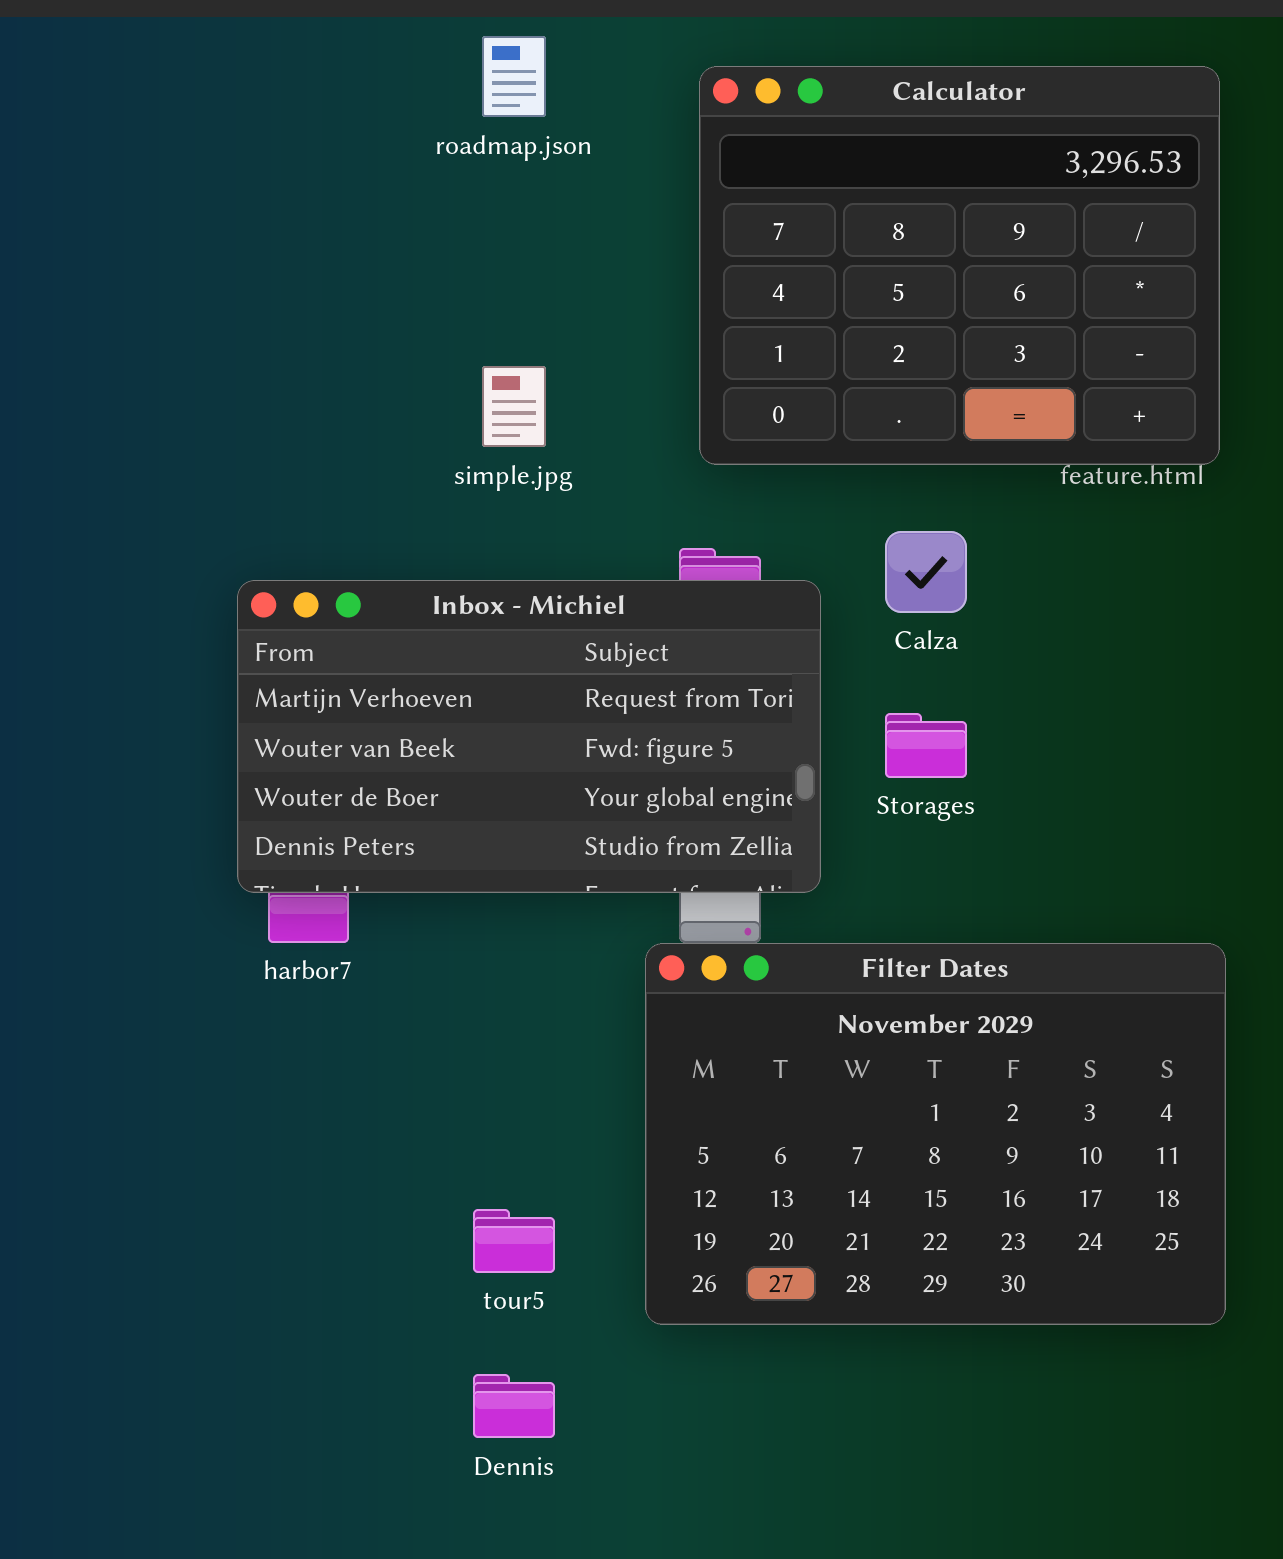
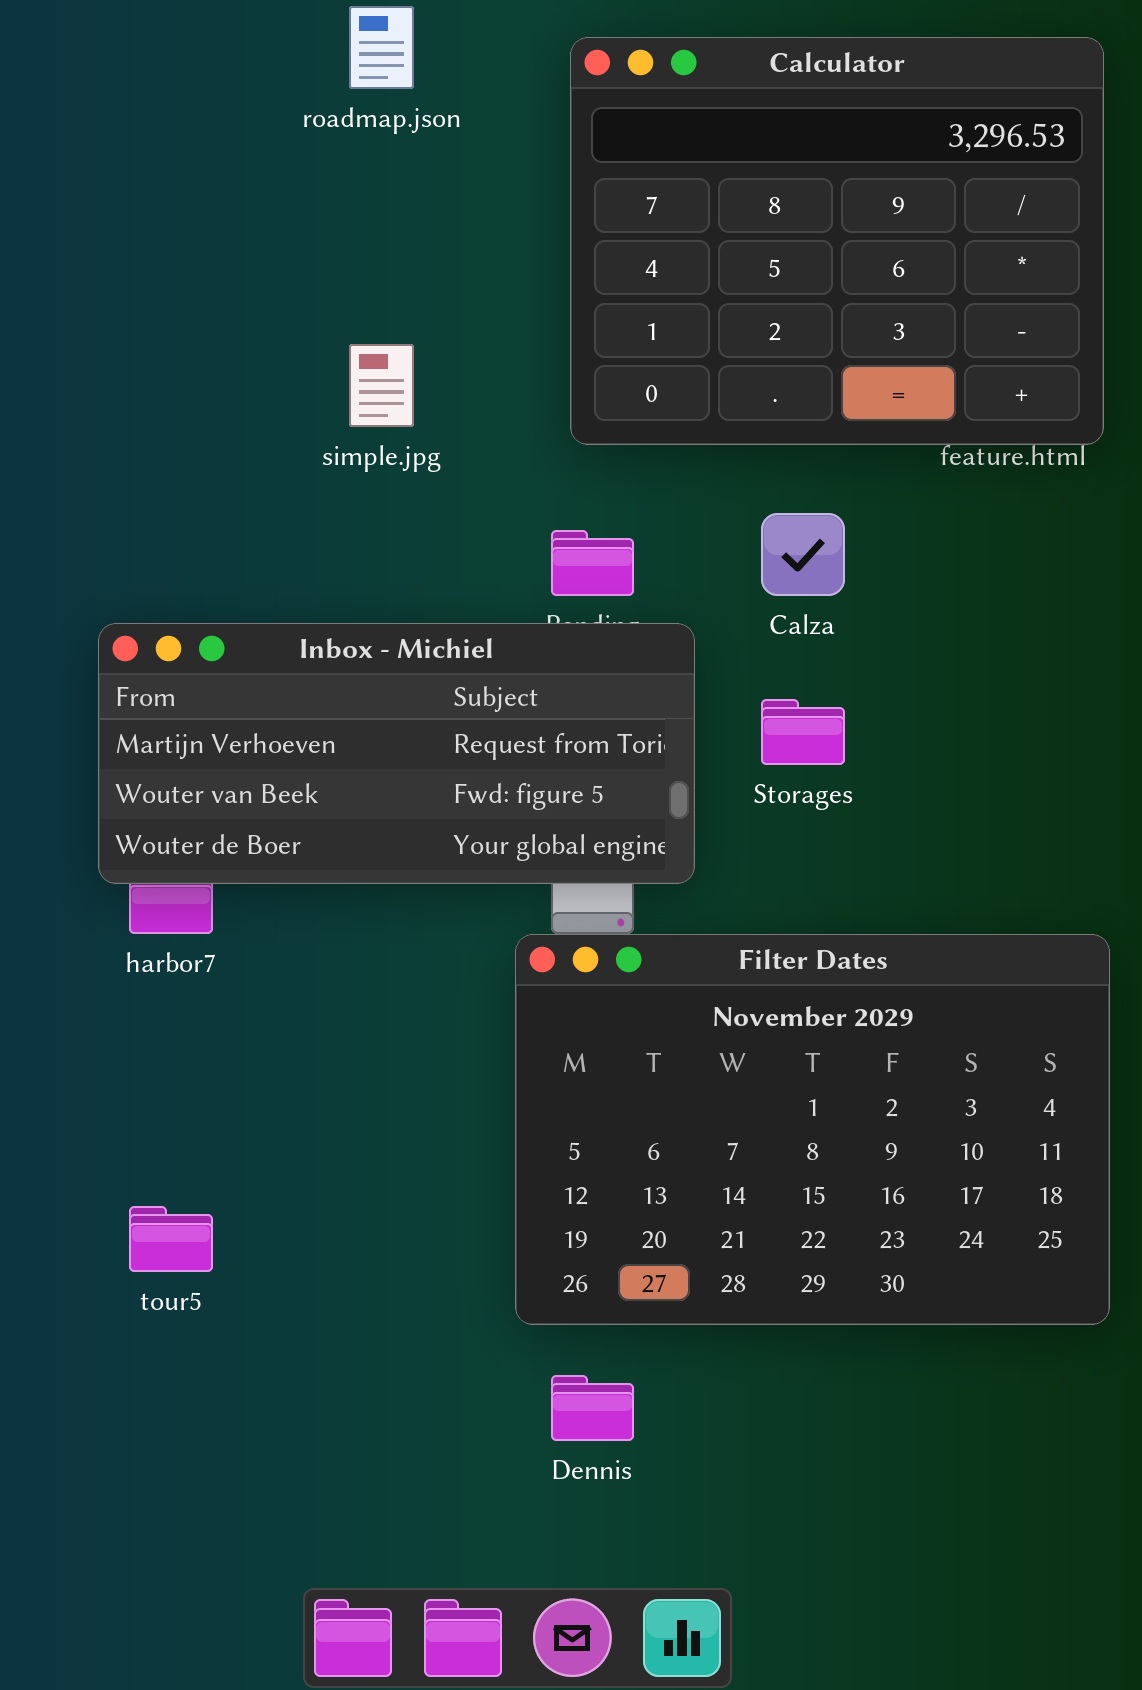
Inbox - Michiel: [237,580,821,893] -> [98,623,695,884], resized
tour5: [473,1209,555,1273] -> [129,1206,213,1272], moved
Dennis: [473,1374,555,1438] -> [551,1375,634,1441], moved

